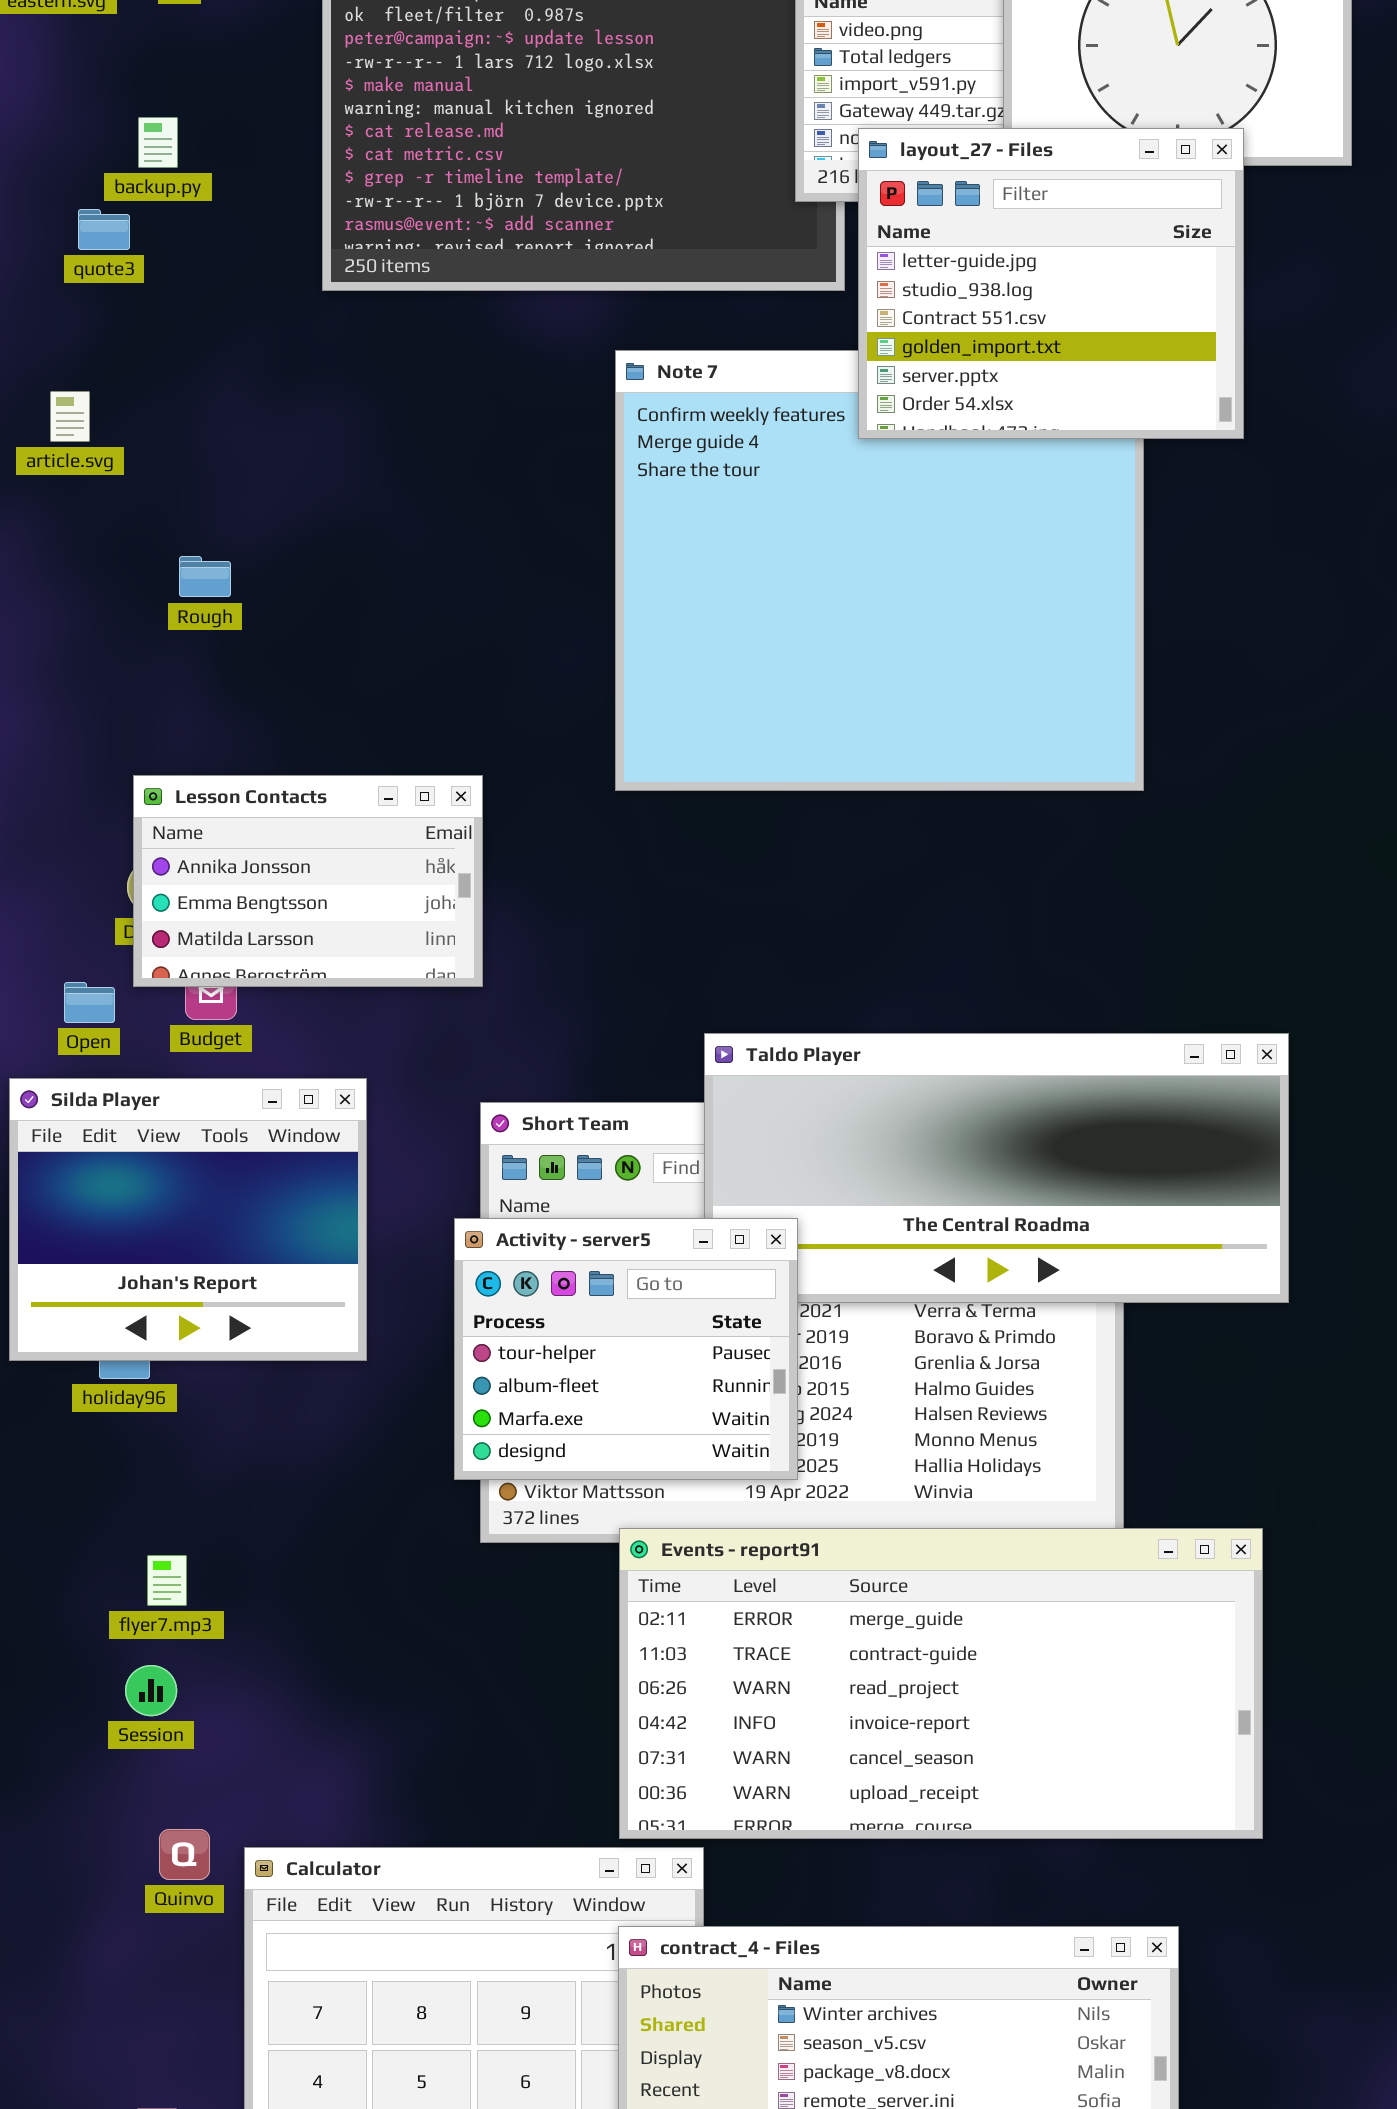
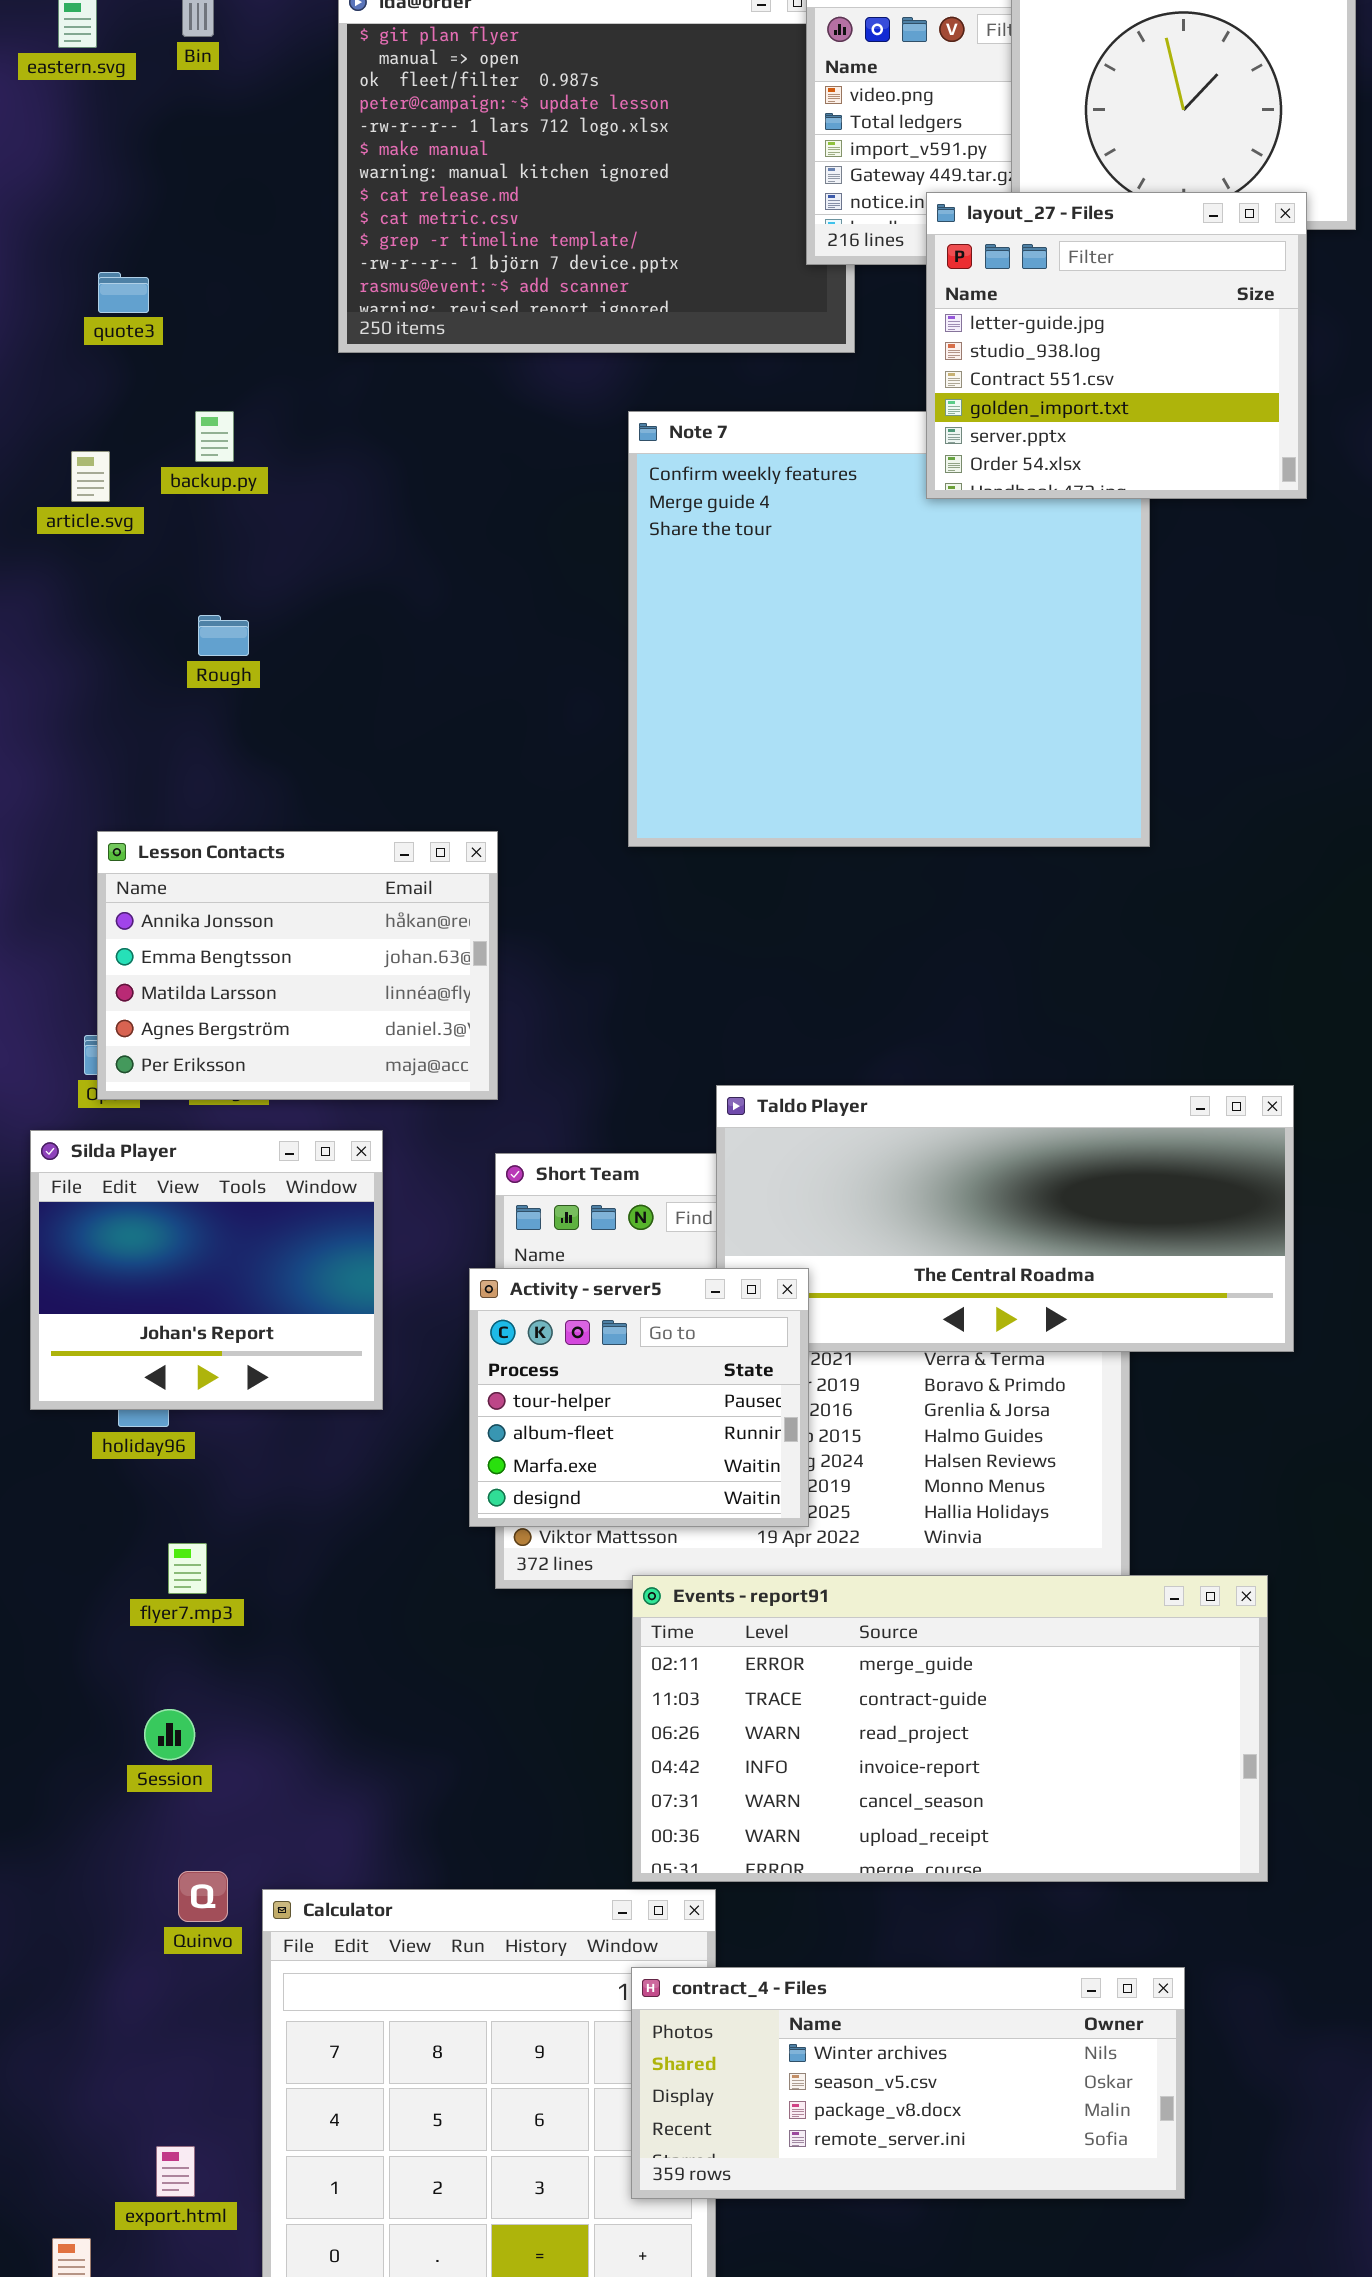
backup.py: [138,117,178,168] -> [195,411,234,462], moved
layout_27 - Files: [858,128,1244,439] -> [926,192,1307,499], moved
Lesson Contacts: [133,775,483,987] -> [97,831,498,1100], resized
flyer7.mp3: [147,1555,187,1606] -> [168,1543,207,1594], moved

